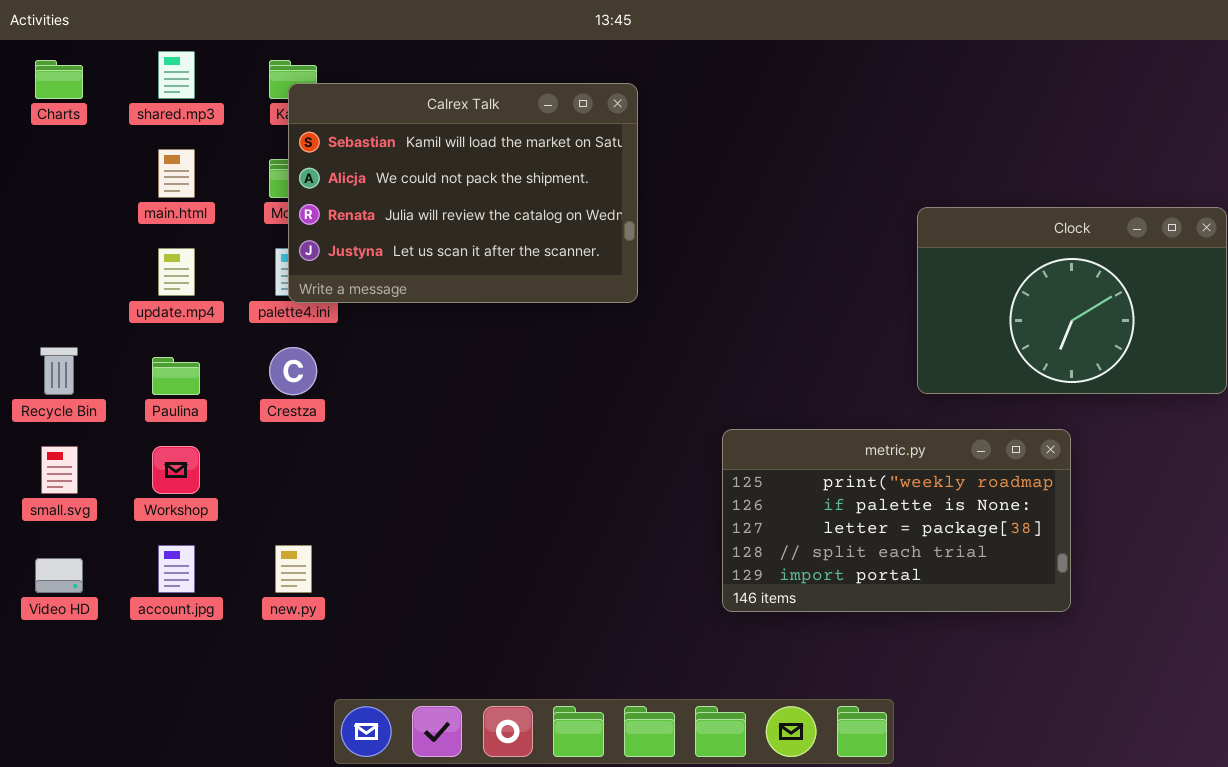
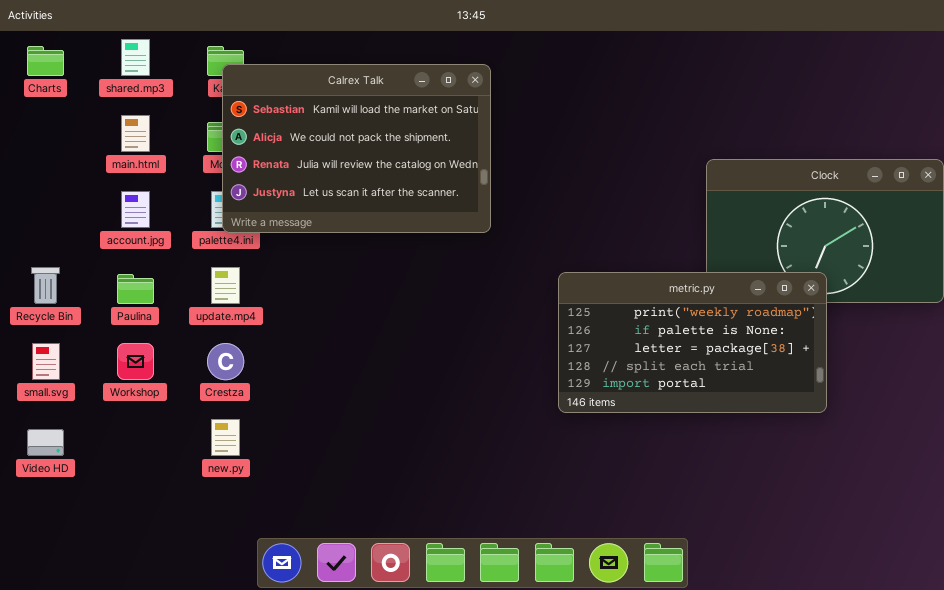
update.mp4: [158,248,195,296] -> [211,267,240,304], moved
Crestza: [269,347,317,395] -> [207,343,244,380], moved
metric.py: [722,429,1071,612] -> [558,272,827,413], moved
account.jpg: [158,545,195,593] -> [121,191,150,228], moved

